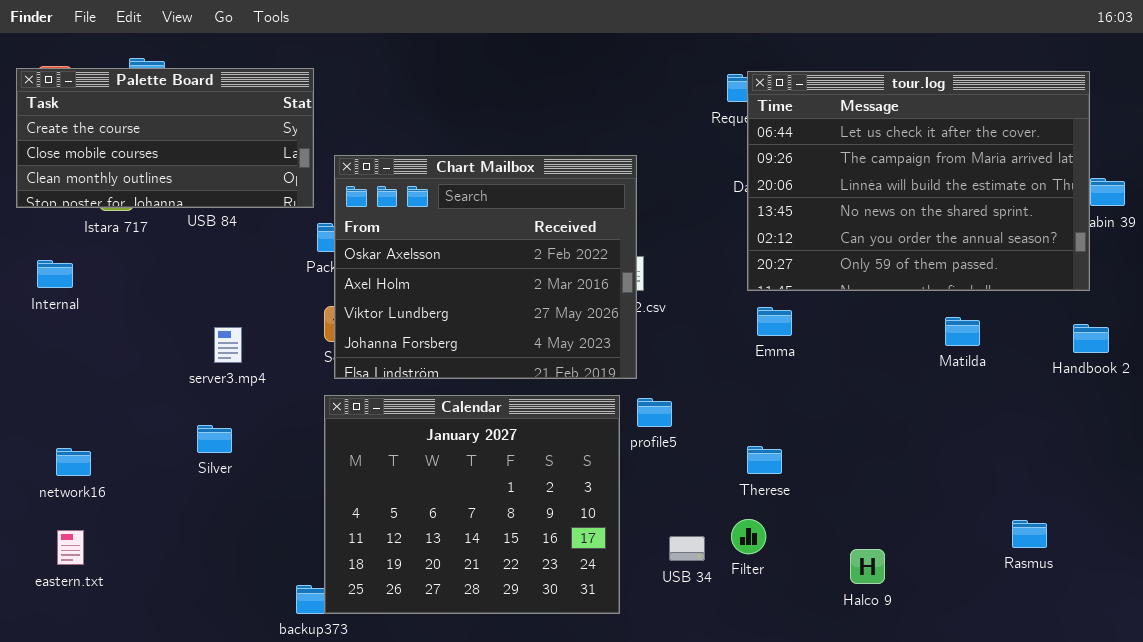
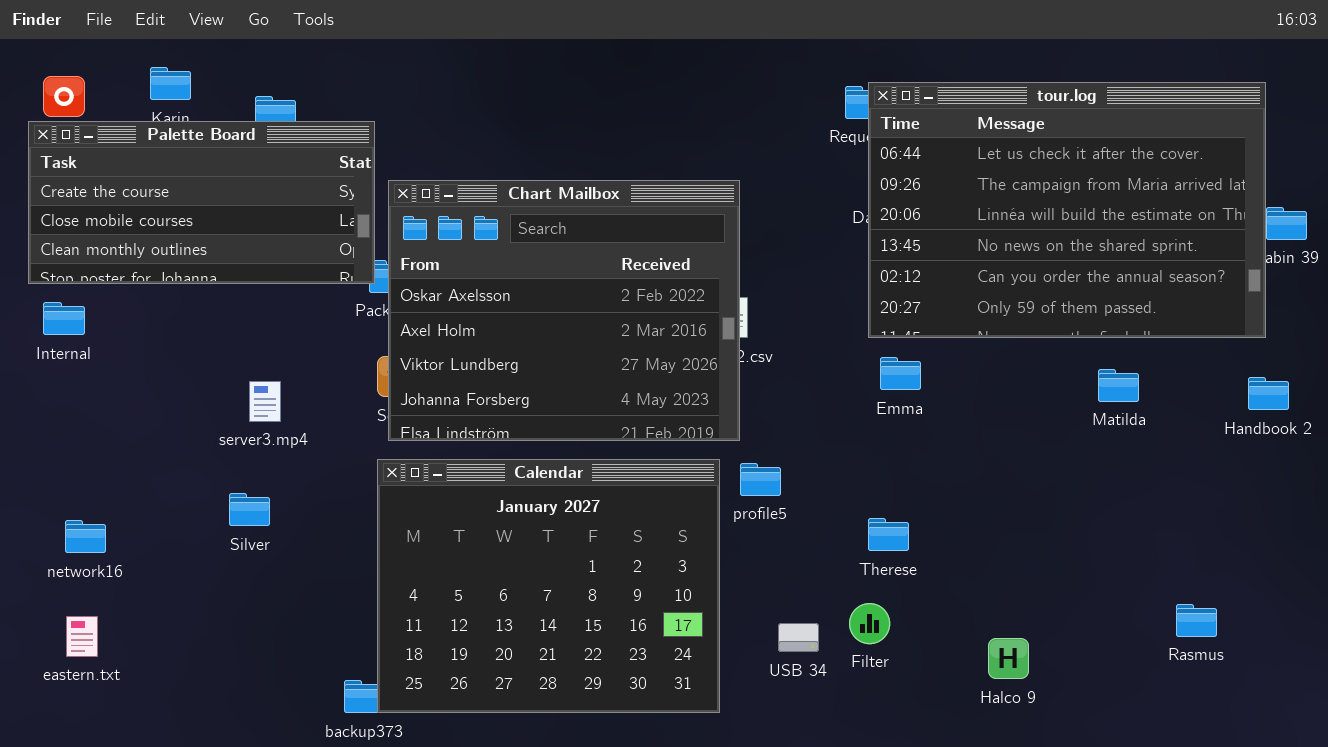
Palette Board: [16,68,314,208] -> [28,121,375,284], moved

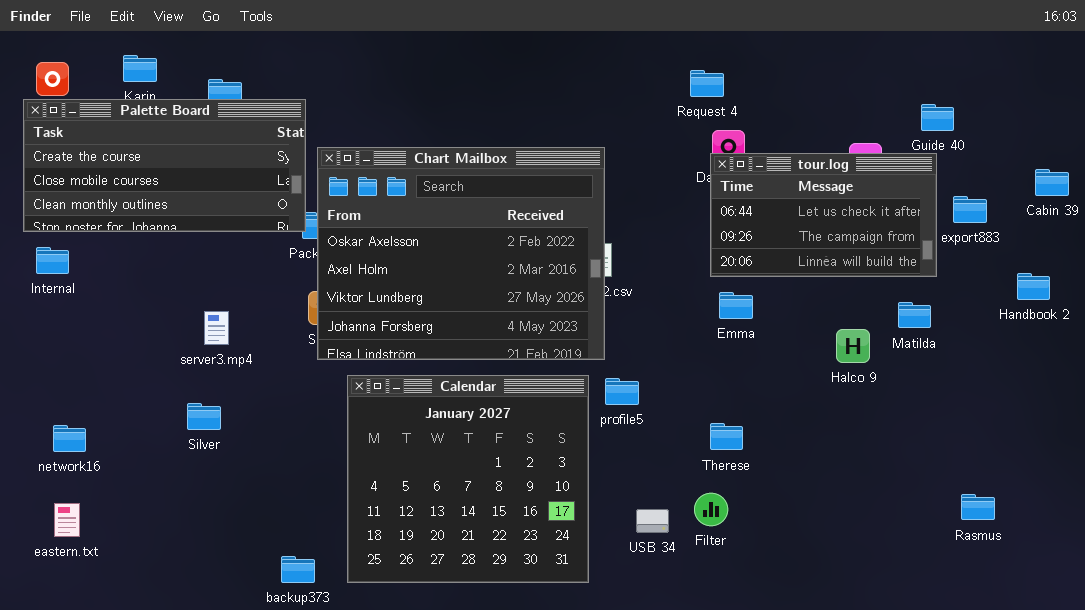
tour.log: [868,82,1266,338] -> [710,153,937,277], resized
Handbook 2: [1248,377,1289,410] -> [1017,273,1050,300], moved
Calendar: [377,459,720,713] -> [347,375,589,583], resized
Halco 9: [988,638,1029,679] -> [836,329,870,363], moved

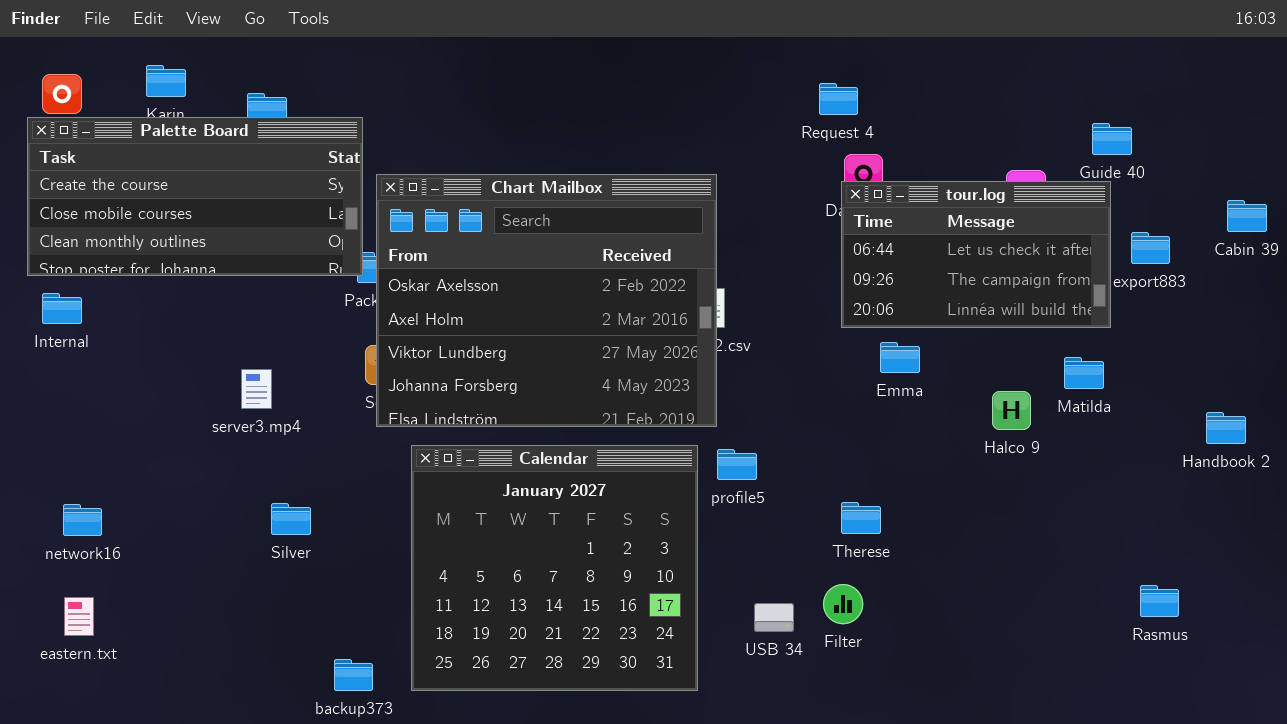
Handbook 2: [1017,273,1050,300] -> [1206,412,1246,444], moved
Emma: [719,292,753,319] -> [880,342,920,373], moved
Silver: [187,403,221,430] -> [271,503,311,535], moved

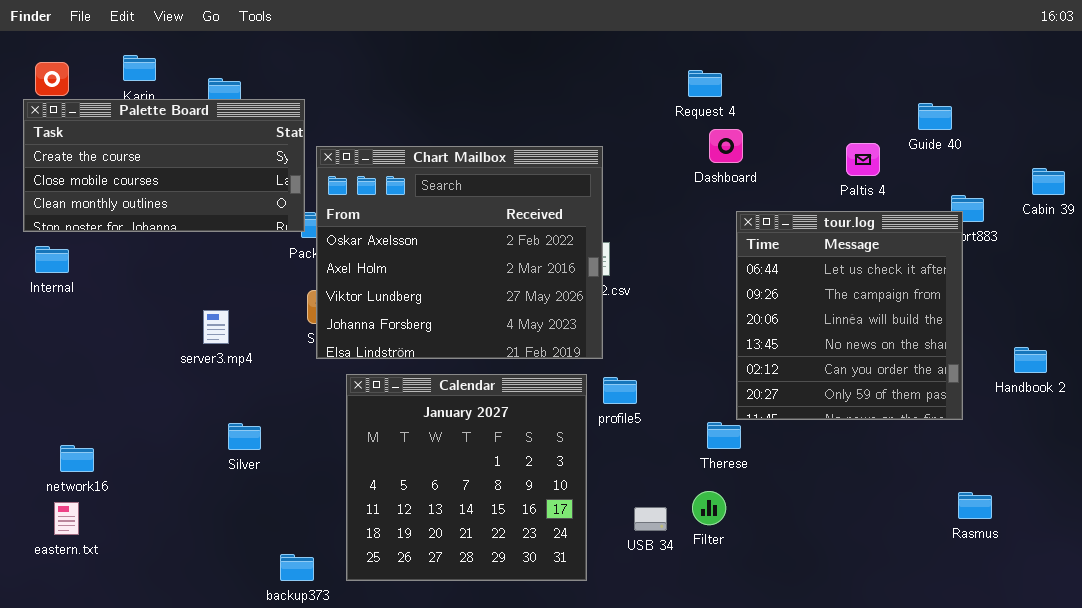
tour.log: [841,181,1111,328] -> [736,211,963,420], moved, resized
network16: [63,504,102,536] -> [60,445,94,472], moved

